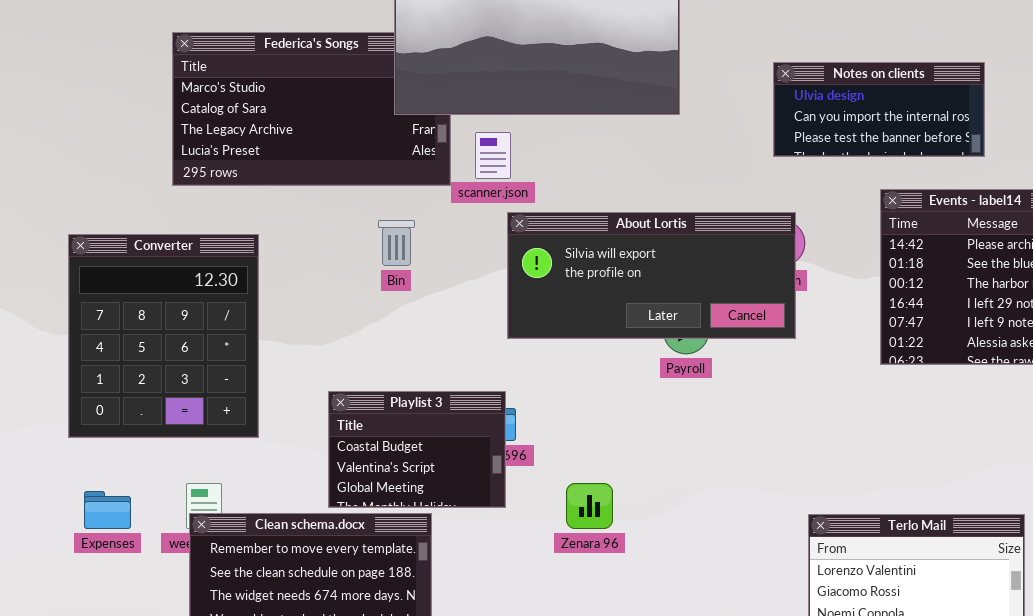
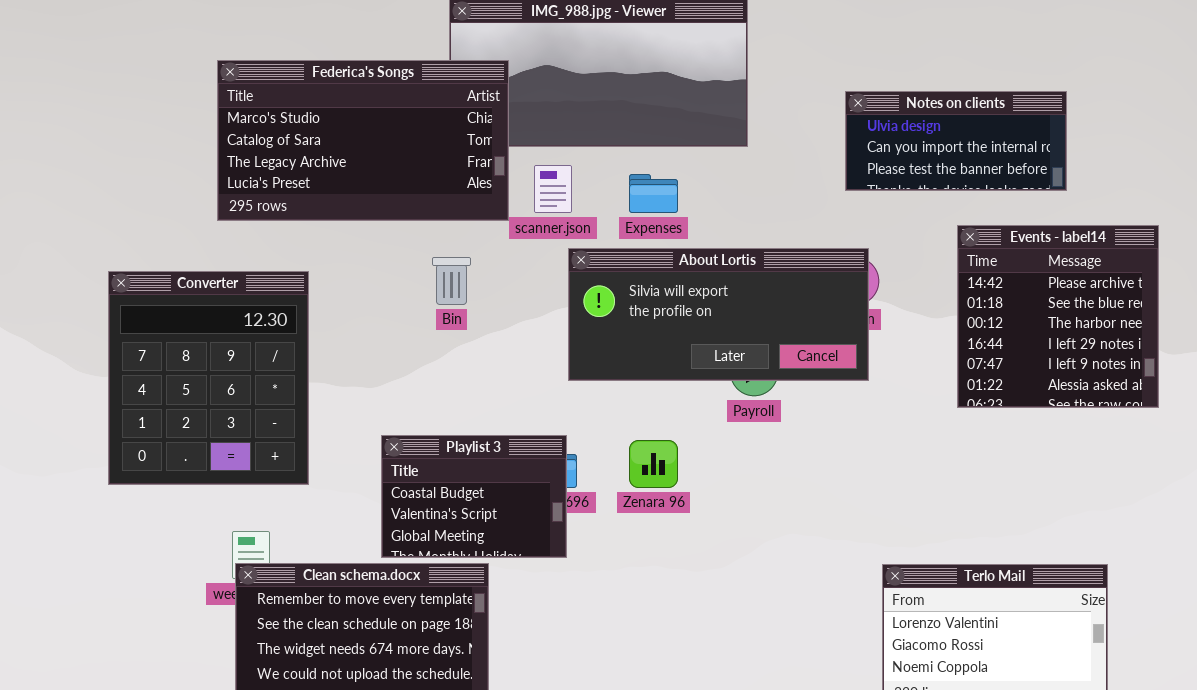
Federica's Songs: [172,32,451,186] -> [217,60,509,221], raised
Zenara 96: [566,483,613,529] -> [629,440,678,488], moved
Expenses: [84,491,131,529] -> [629,174,678,213], moved

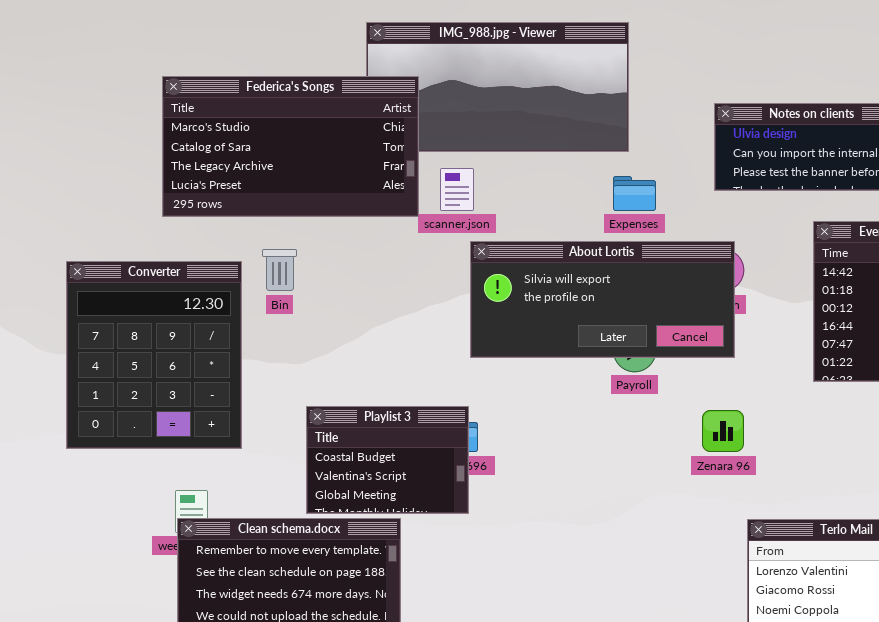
Expenses: [629,174,678,213] -> [613,176,656,211], moved
Bin: [432,257,471,305] -> [262,249,297,291], moved
Zenara 96: [629,440,678,488] -> [702,410,744,452], moved

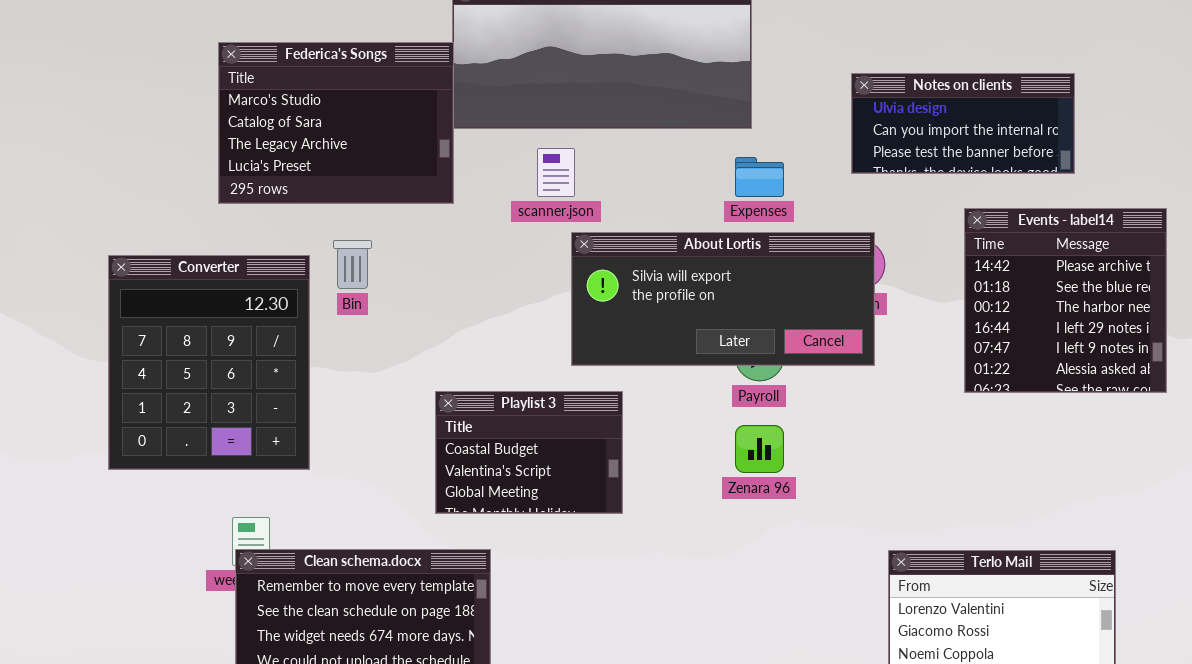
Federica's Songs: [162,76,419,217] -> [218,42,454,204], resized
Playlist 3: [306,406,469,514] -> [435,391,623,514], moved
Zenara 96: [702,410,744,452] -> [735,425,784,473], moved

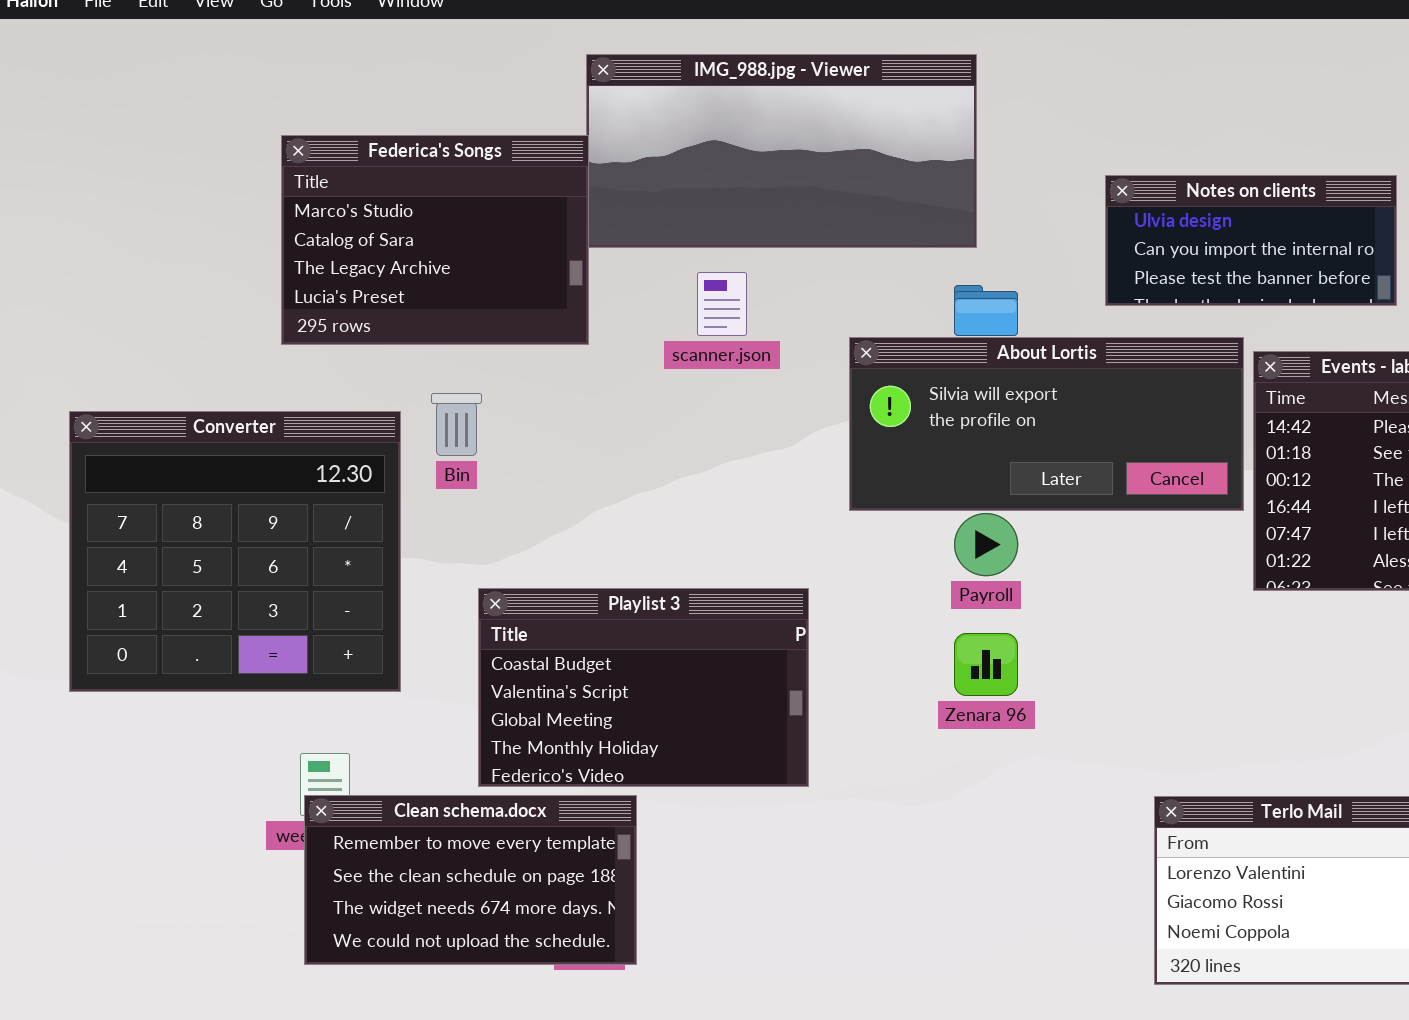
About Lortis: [571,232,875,366] -> [849,337,1244,511], moved
Converter: [108,255,310,470] -> [69,411,401,692], resized
Playlist 3: [435,391,623,514] -> [478,588,809,787], resized

